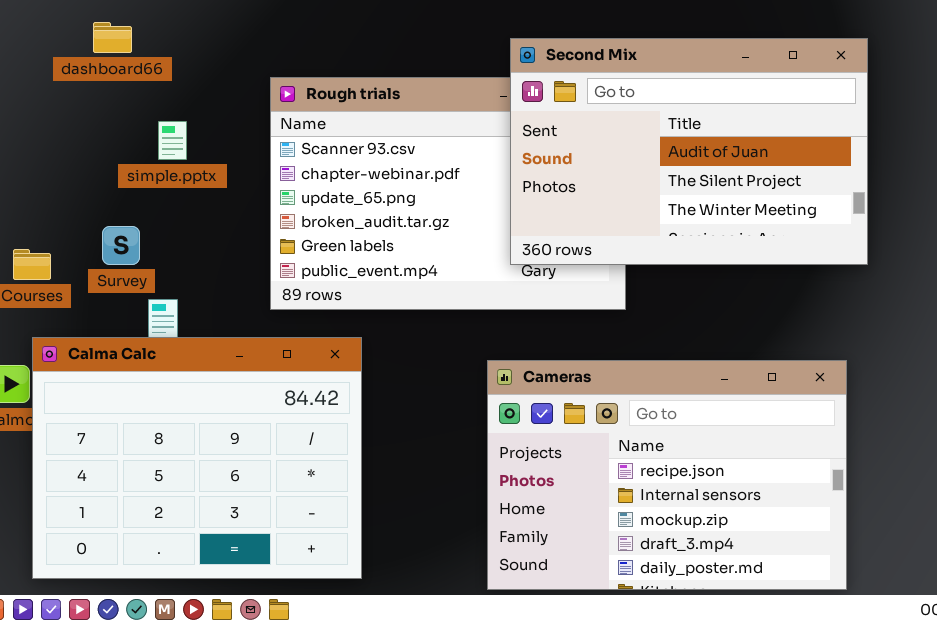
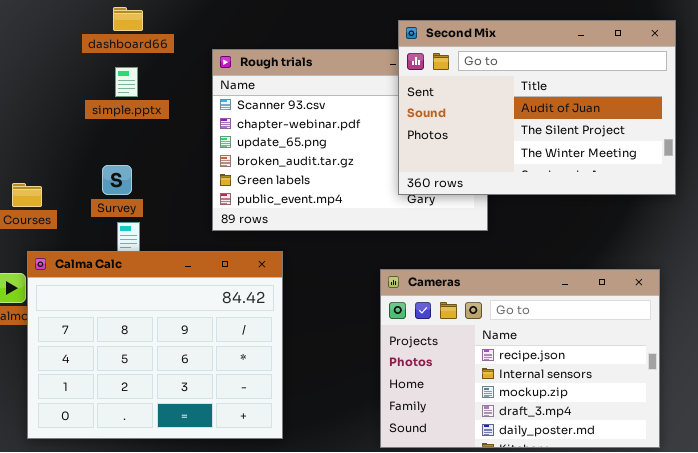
dashboard66: [93,22,132,53] -> [113,7,143,31], moved
simple.pptx: [158,121,187,160] -> [115,67,138,97], moved
Survey: [102,226,140,265] -> [102,165,132,195], moved

